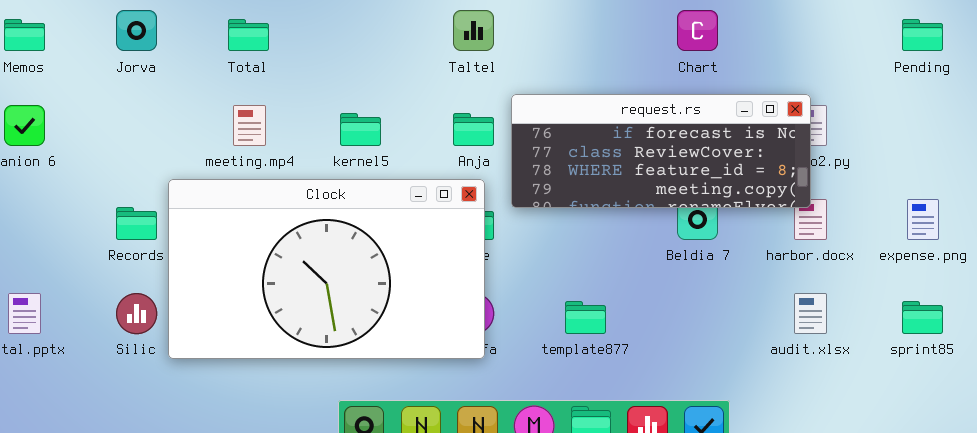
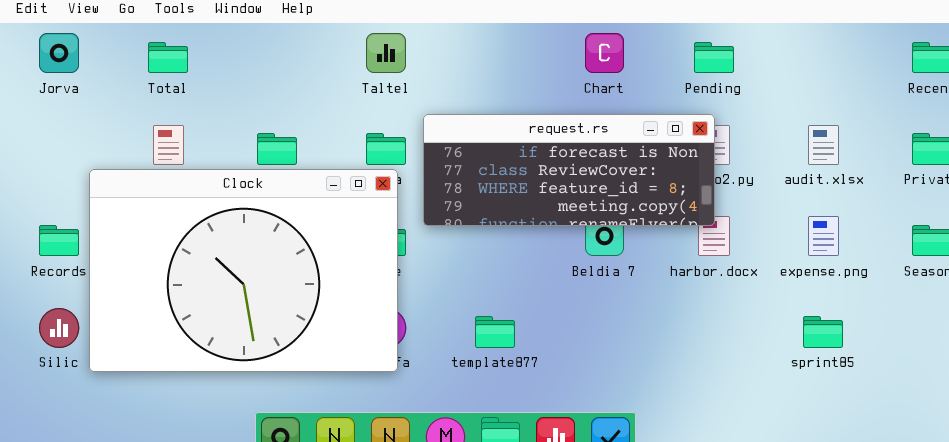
Pending: [902,19,943,51] -> [694,42,734,73], moved
Clock: [168,179,485,359] -> [89,169,398,372], resized
audit.xlsx: [794,293,827,334] -> [808,125,839,165], moved

